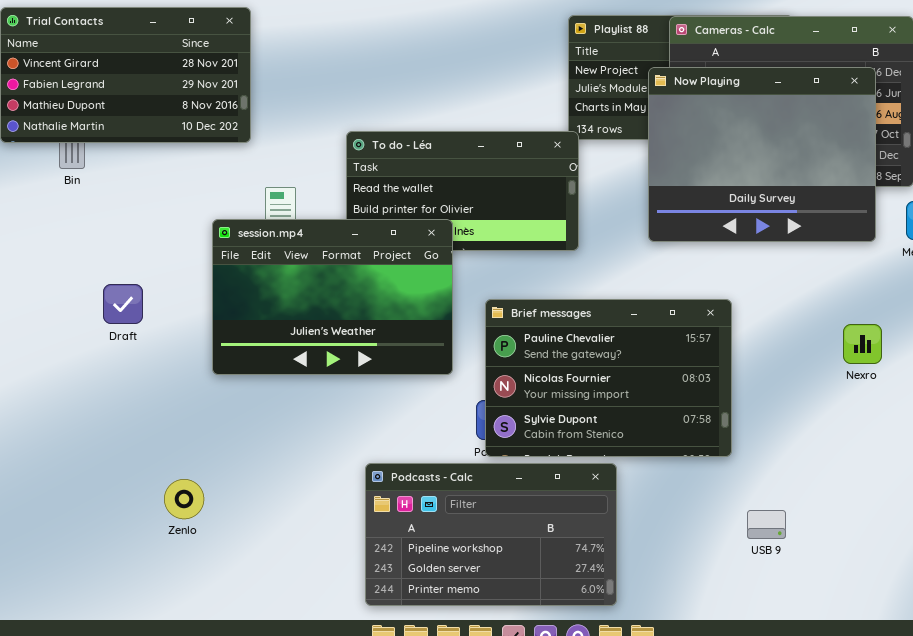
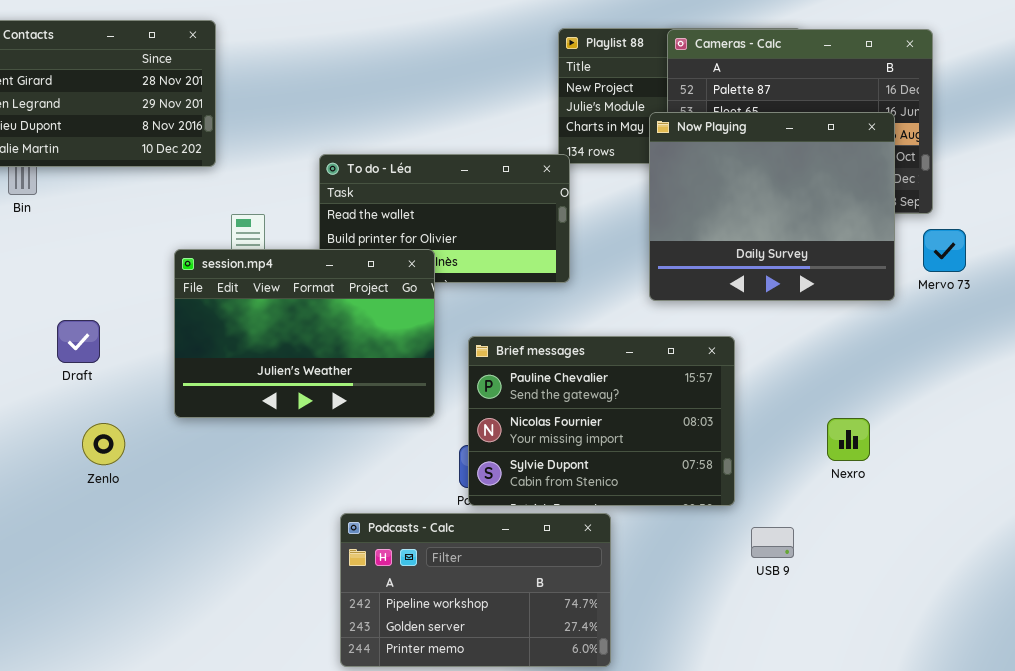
Now Playing: [648,67,876,242] -> [649,112,895,301], moved
Nexro: [843,324,882,364] -> [827,418,870,461], moved
Zenlo: [164,479,204,519] -> [82,423,125,465], moved
USB 9: [747,510,786,539] -> [751,527,794,558], moved

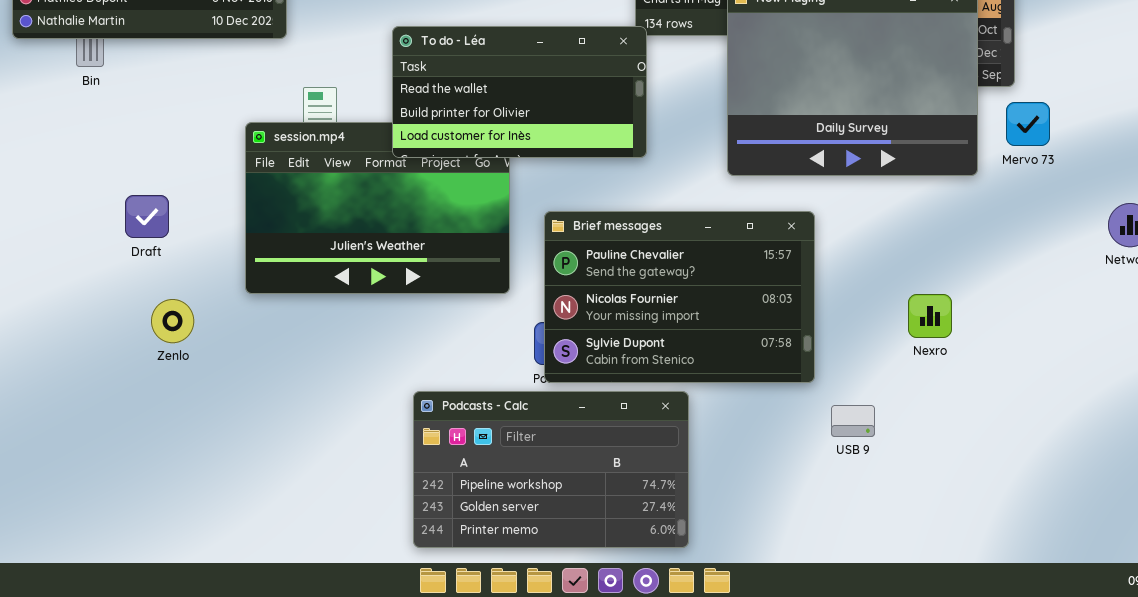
To do - Léa: [319,154,570,283] -> [392,26,647,158], raised

